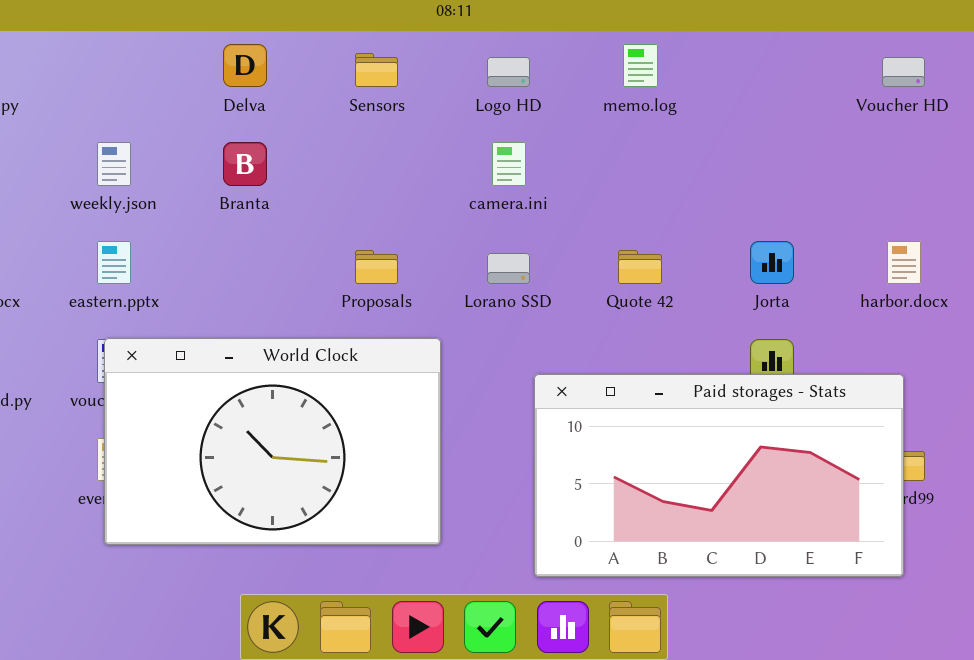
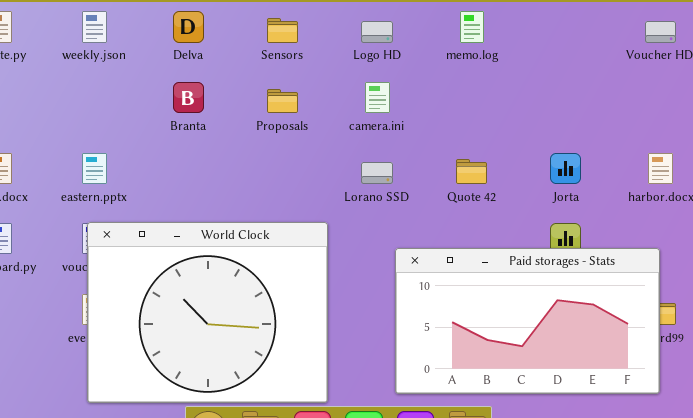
weekly.json: [97,142,131,186] -> [82,11,107,43], moved
Proposals: [355,250,398,284] -> [267,89,298,113], moved
World Clock: [104,338,441,545] -> [87,222,328,403], resized

